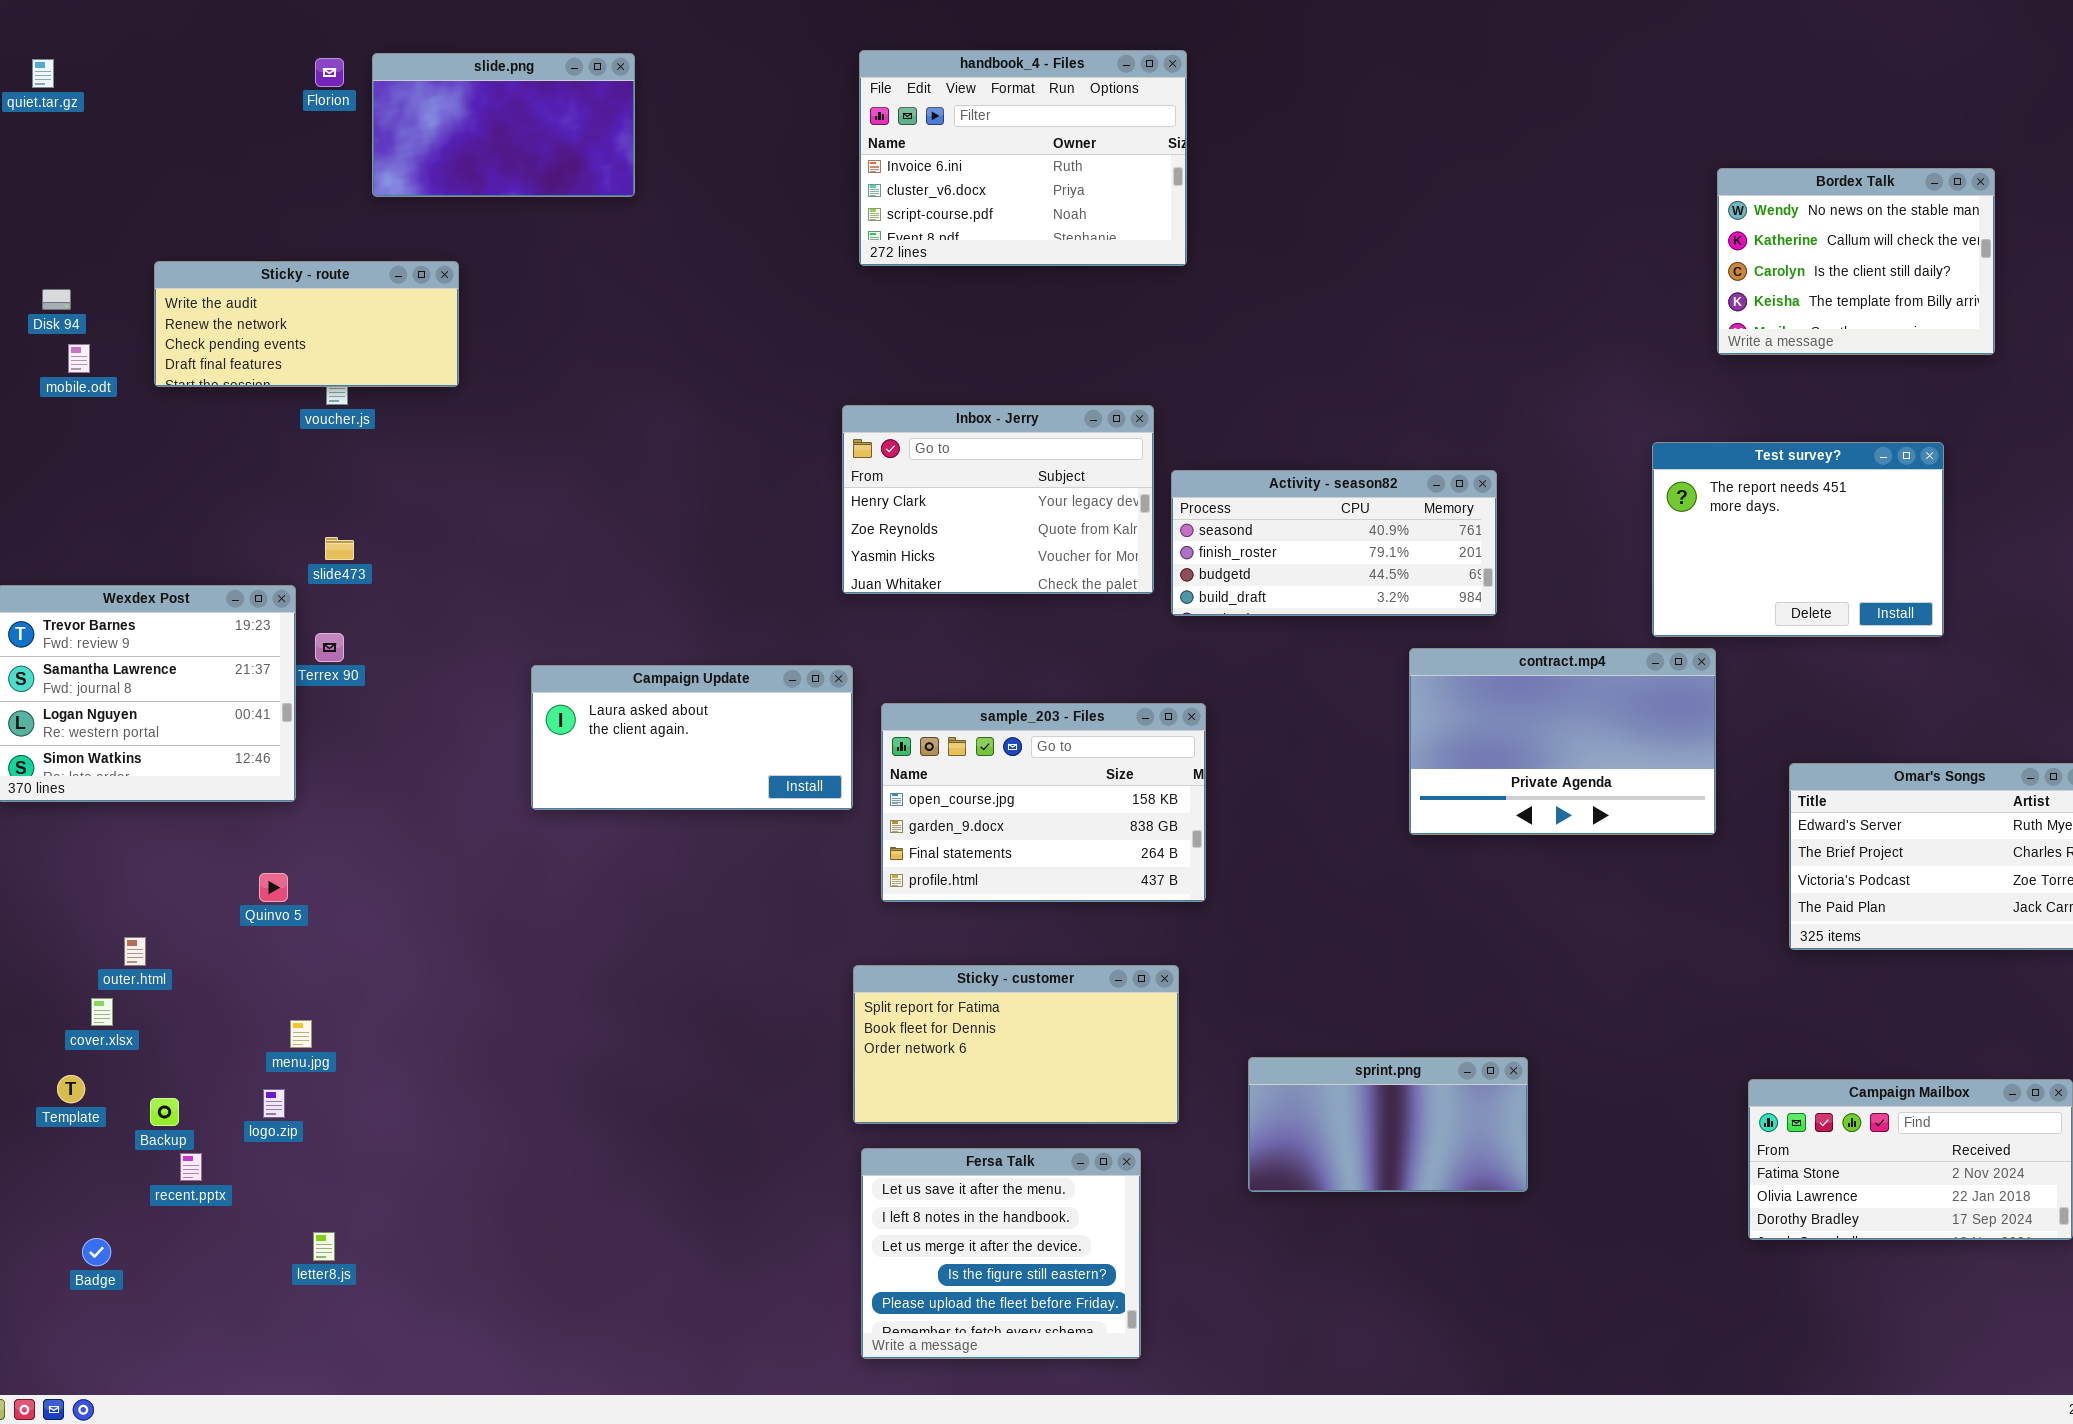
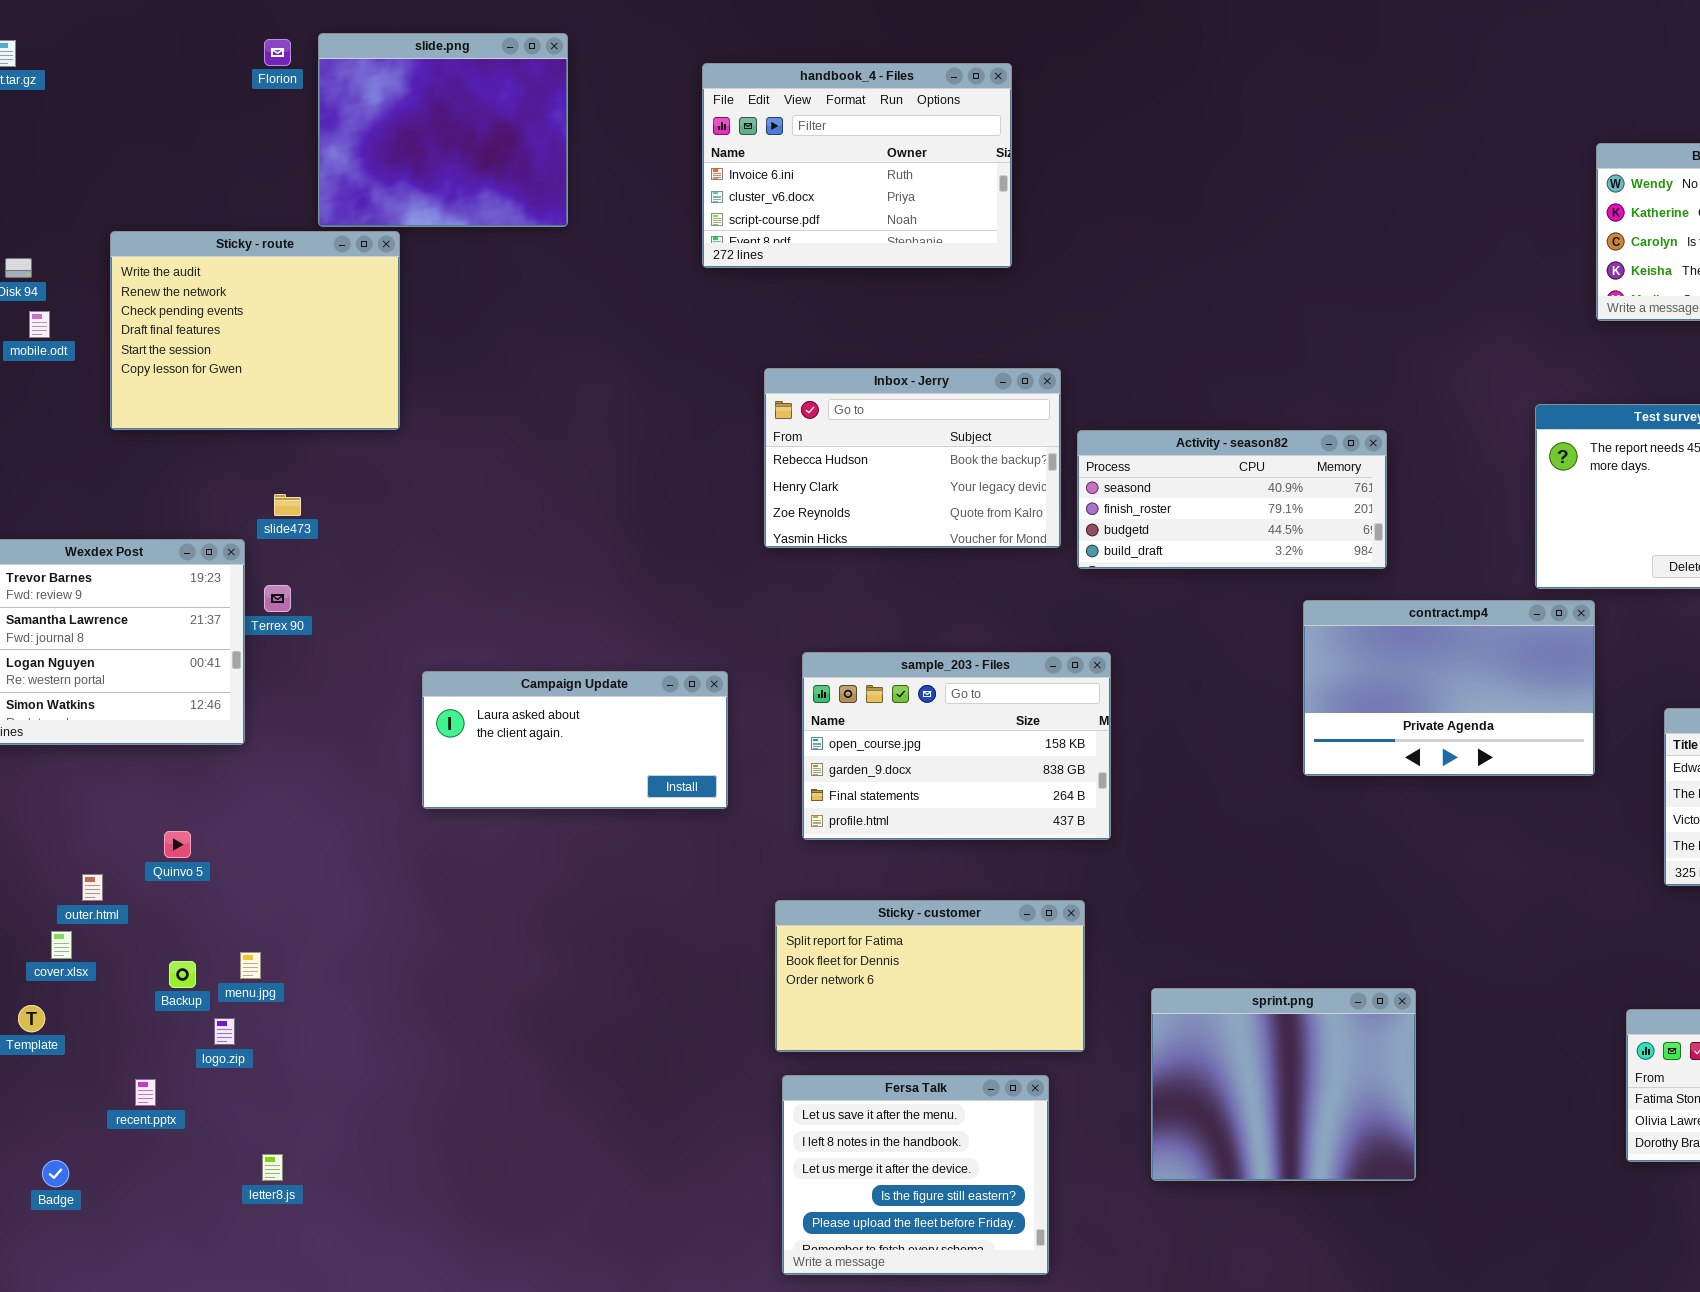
handbook_4 - Files: [859,50,1187,266] -> [702,63,1012,268], moved
slide.png: [372,53,635,197] -> [318,33,568,227], resized
Sticky - route: [154,261,459,387] -> [110,231,400,430], resized
Inbox - Jerry: [842,405,1154,594] -> [764,368,1061,548], scrolled up 1 row
Campaign Update: [531,665,853,810] -> [422,671,728,809], moved
Quinvo 5: [259,873,288,902] -> [164,831,191,858], moved
sprint.png: [1248,1057,1528,1192] -> [1151,988,1416,1181], resized
Backup: [150,1098,179,1126] -> [169,961,196,988], moved

